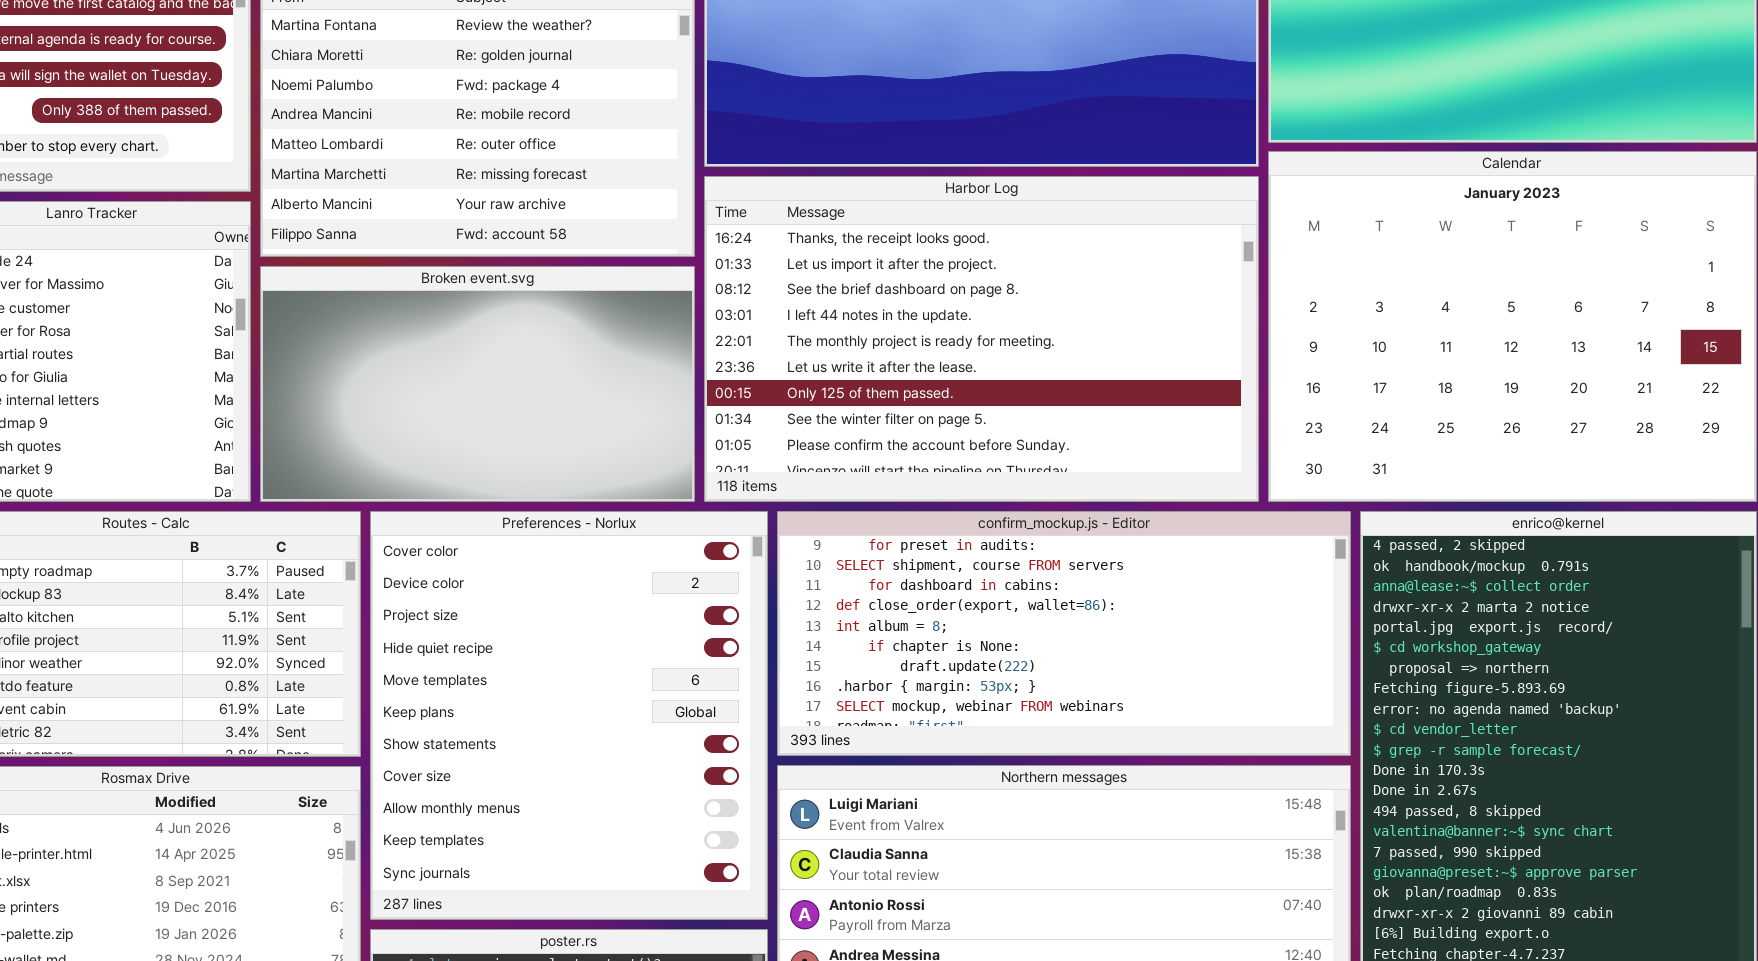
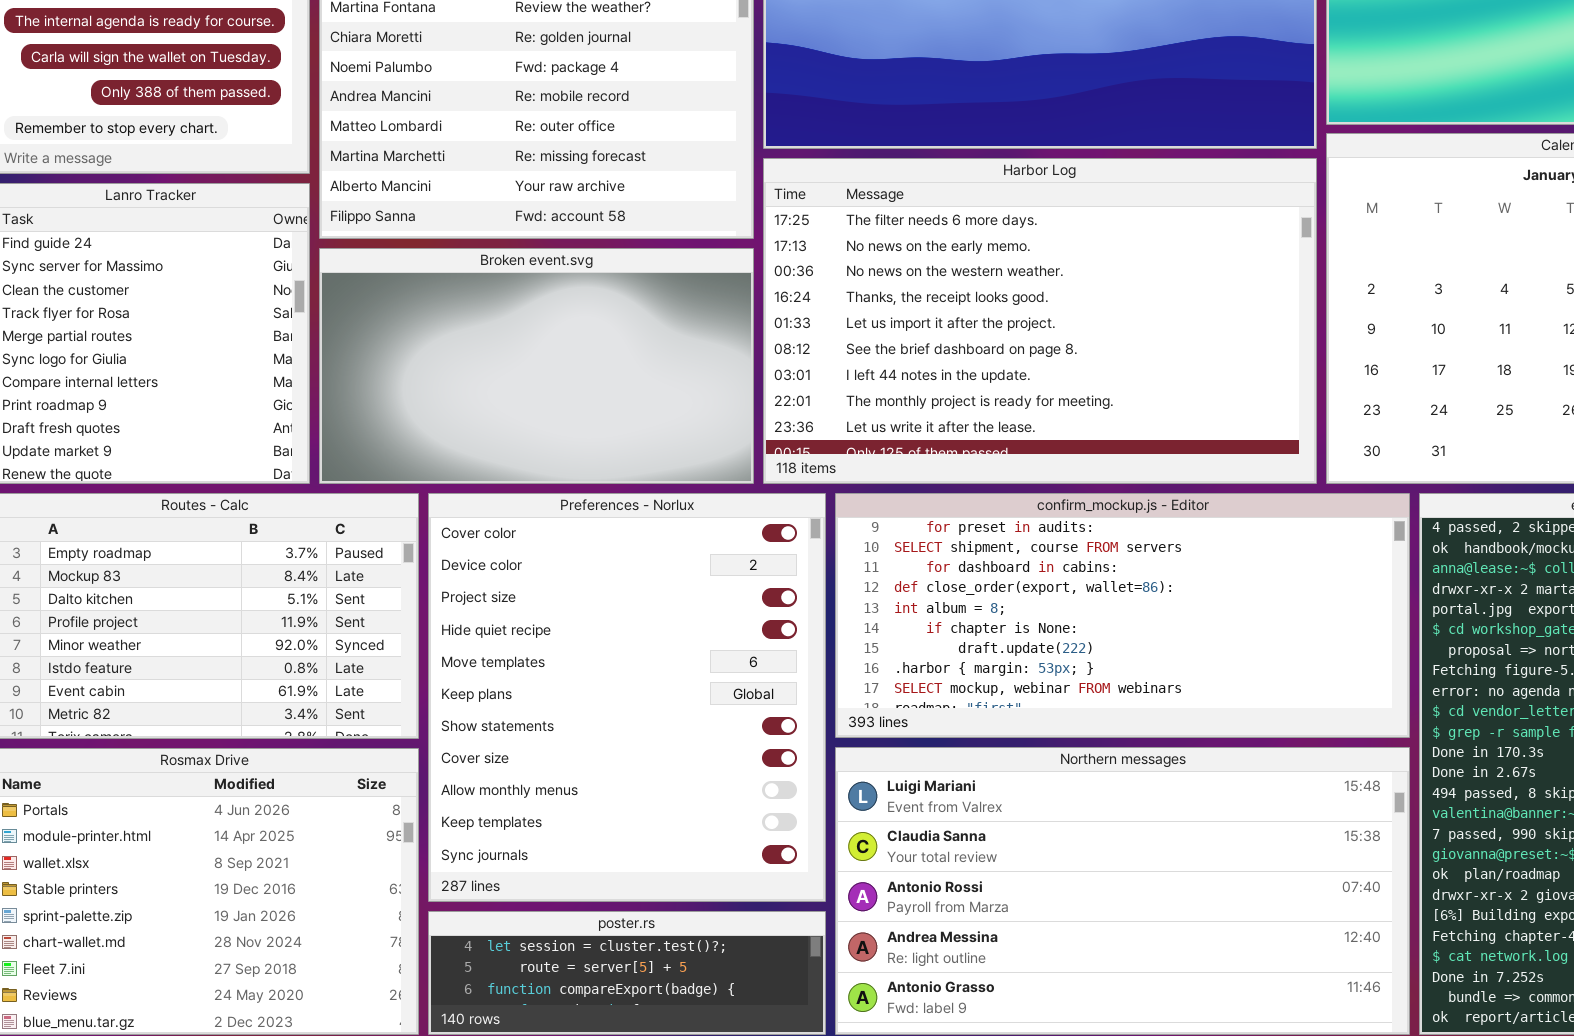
Harbor Log: [704,176,1259,502] -> [763,158,1317,484], scrolled up 3 rows

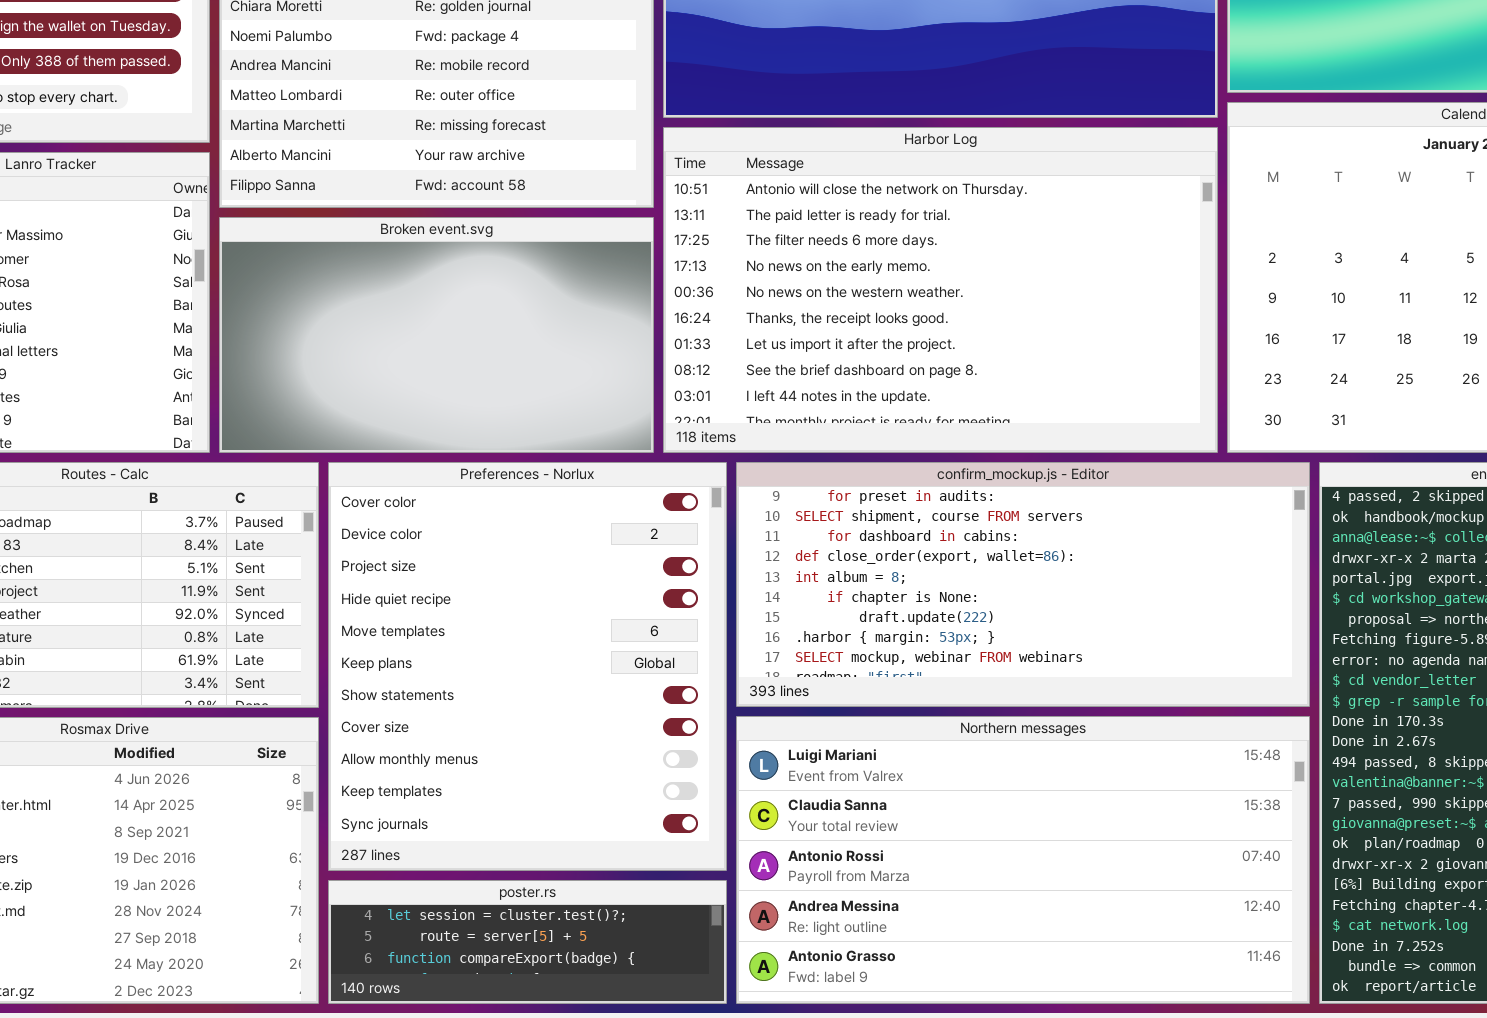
Harbor Log: [763,158,1317,484] -> [663,127,1218,453], scrolled up 2 rows

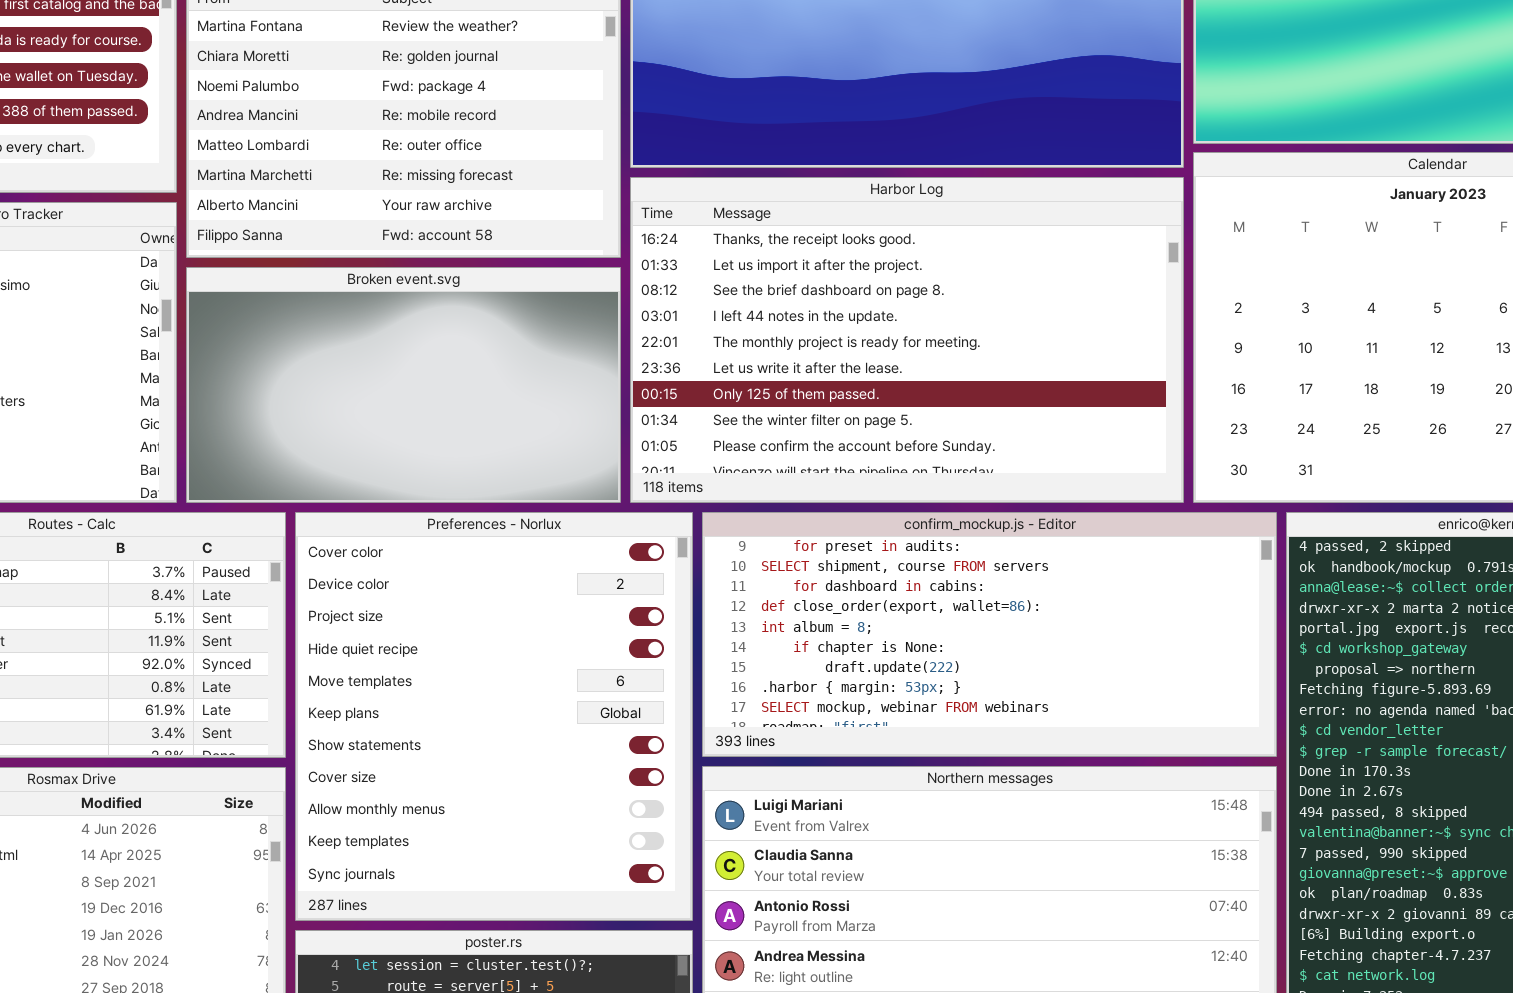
Harbor Log: [663,127,1218,453] -> [630,177,1184,503], scrolled down 5 rows

